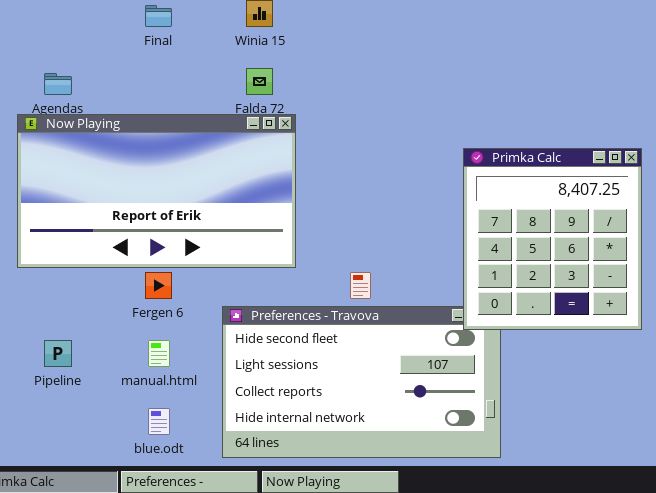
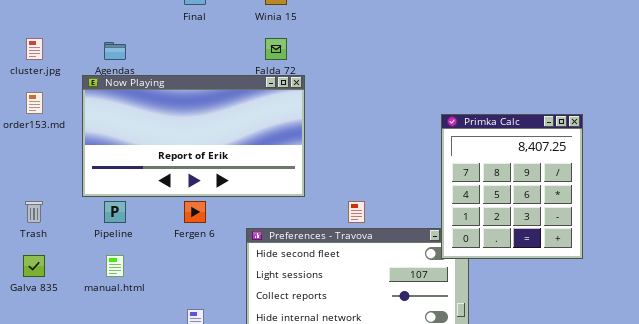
Primka Calc: [463,148,642,330] -> [441,114,583,259], moved
Pipeline: [44,340,72,367] -> [104,201,126,223], moved
manual.html: [148,340,170,367] -> [106,255,124,277], moved

